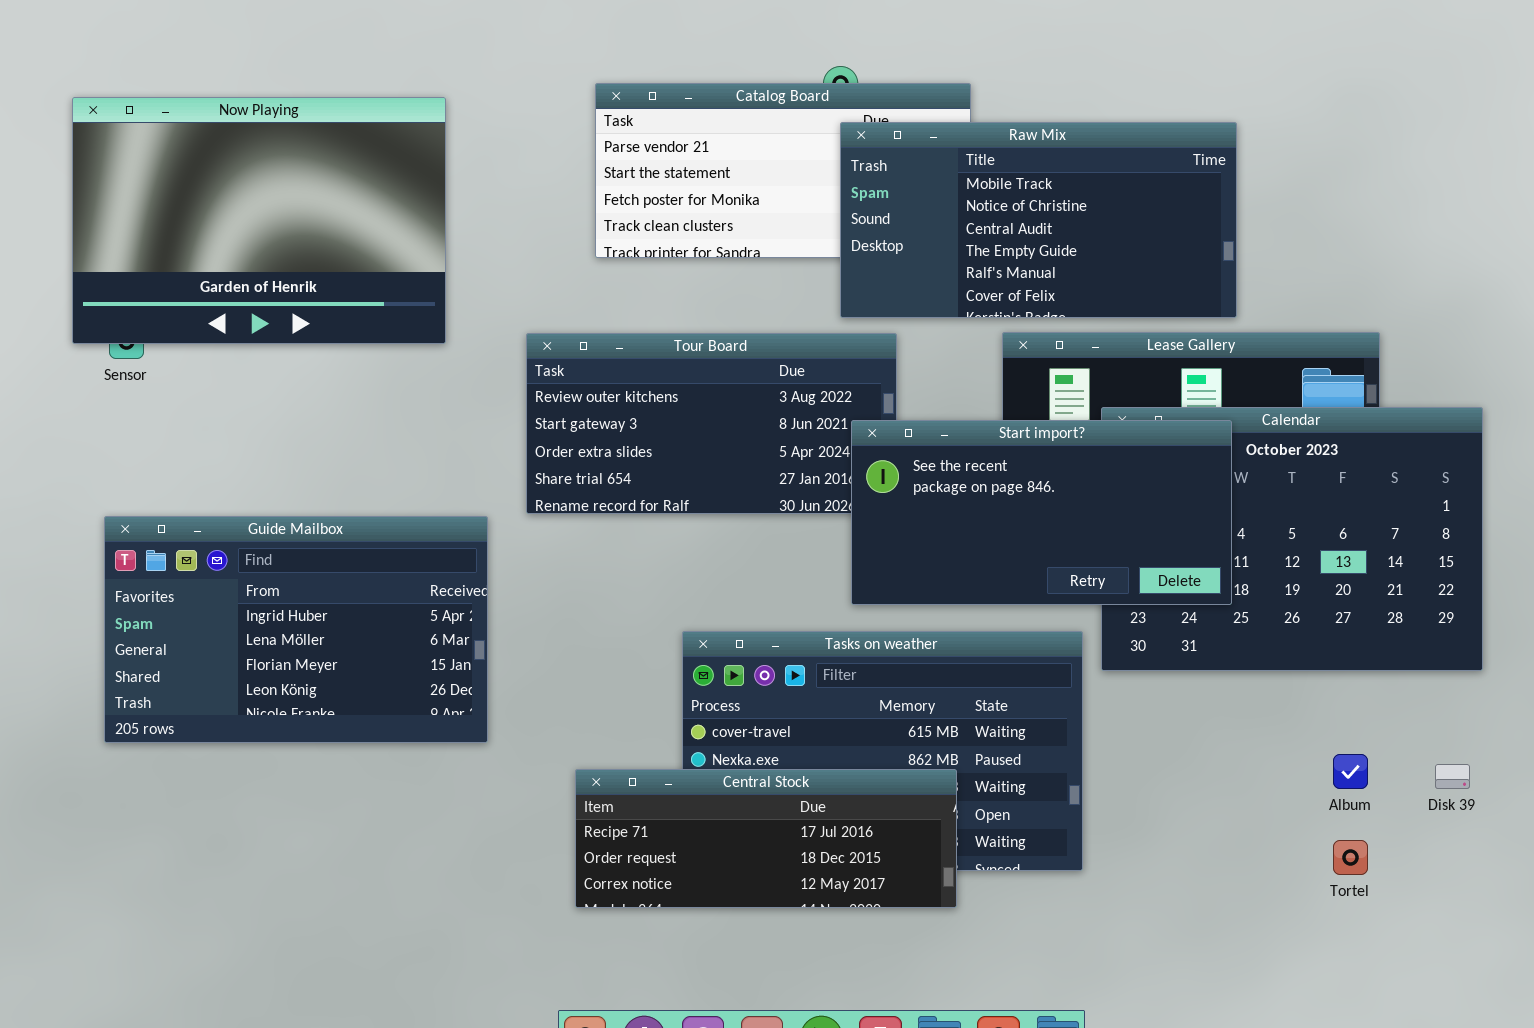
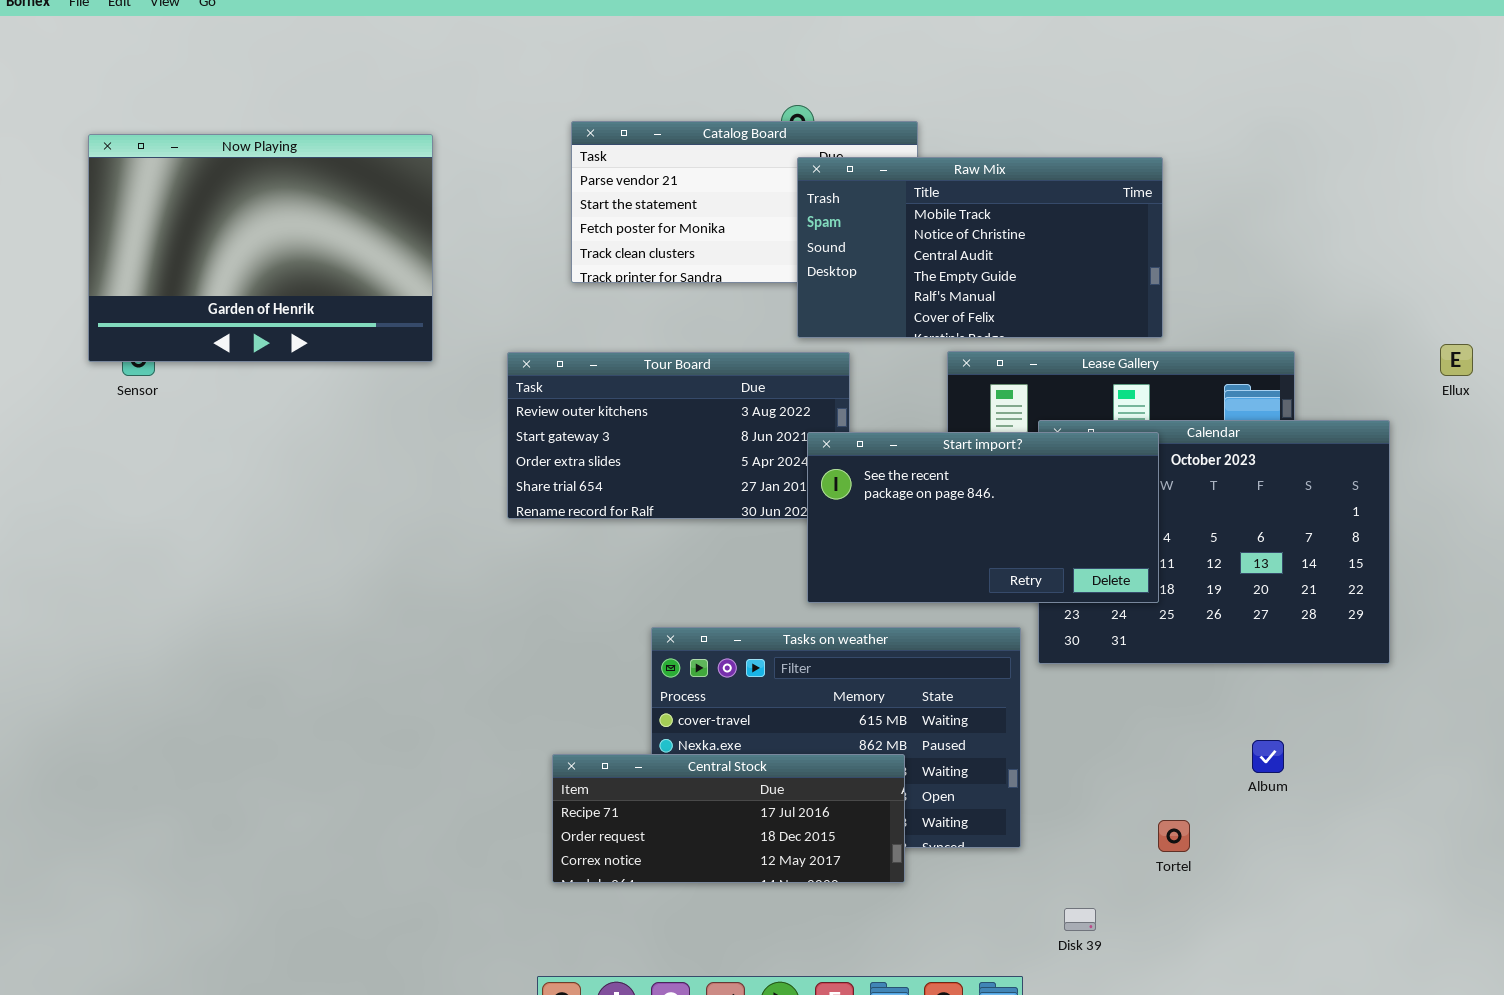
Guide Mailbox: [104,516,488,743] -> none, closed
Disk 39: [1435,764,1470,789] -> [1064,908,1096,931], moved
Tortel: [1333,840,1368,875] -> [1158,820,1190,852], moved

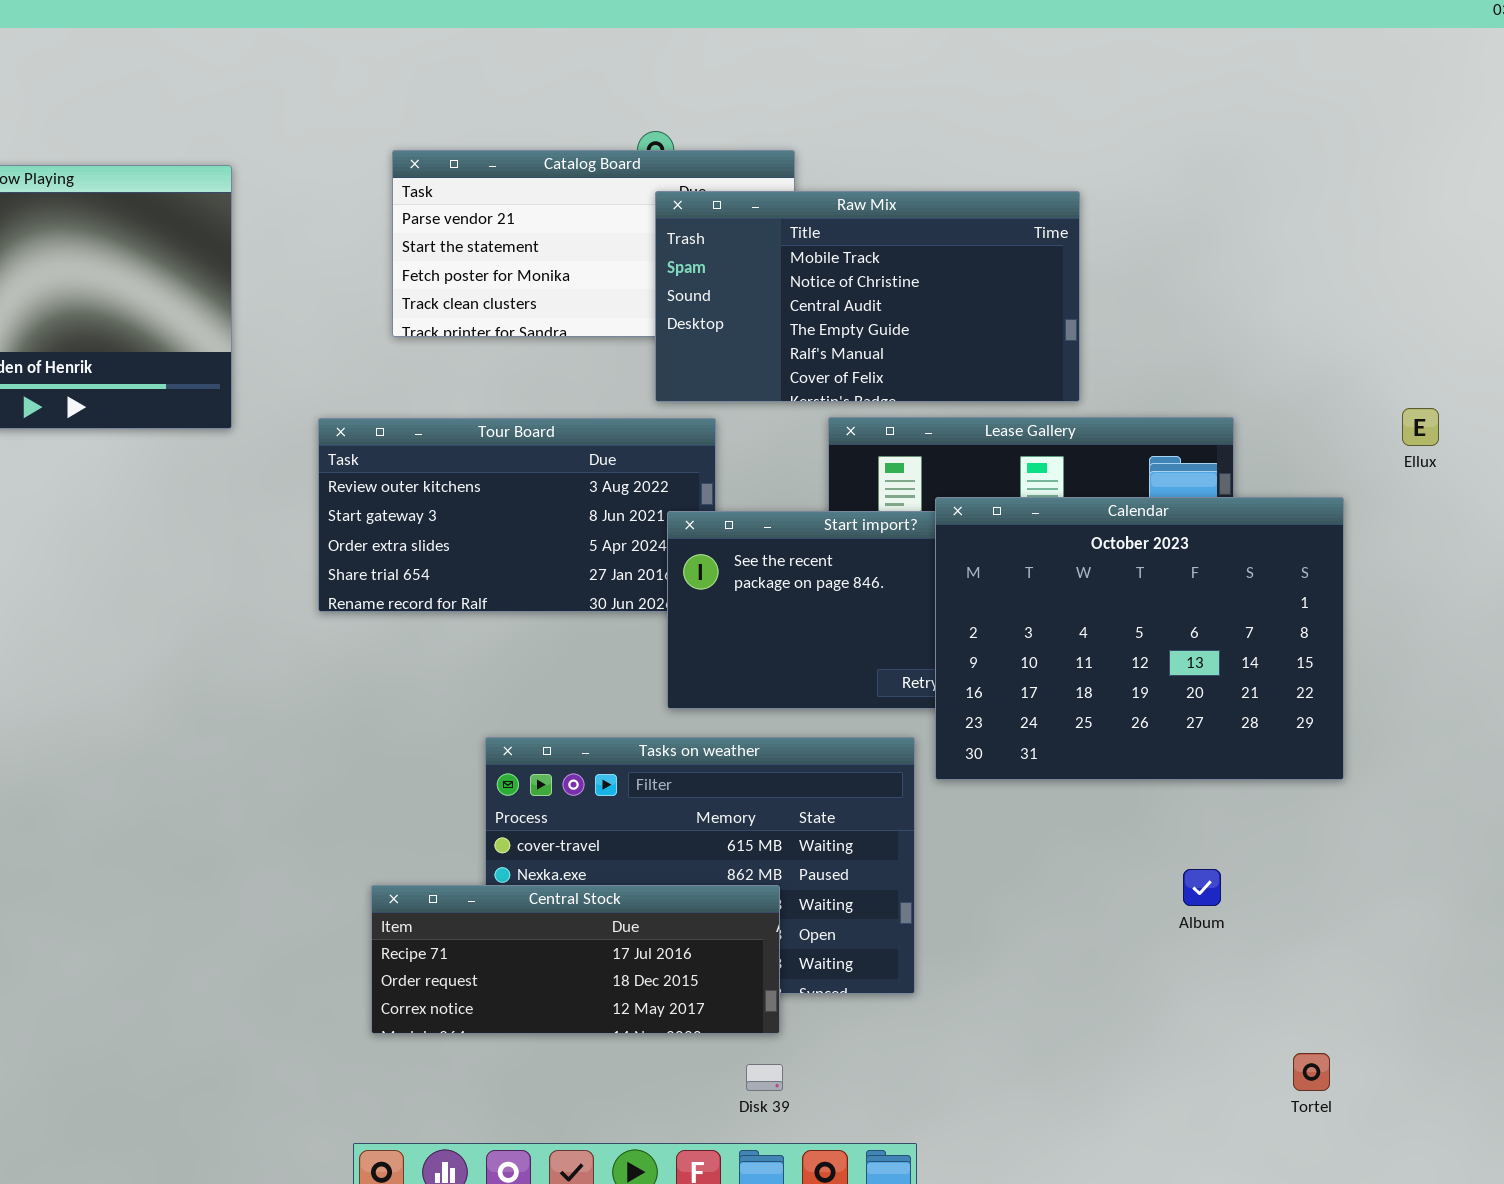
Calendar: [1038,420,1390,664] -> [935,497,1344,780], raised
Tortel: [1158,820,1190,852] -> [1293,1053,1330,1091], moved
Disk 39: [1064,908,1096,931] -> [746,1064,783,1091], moved

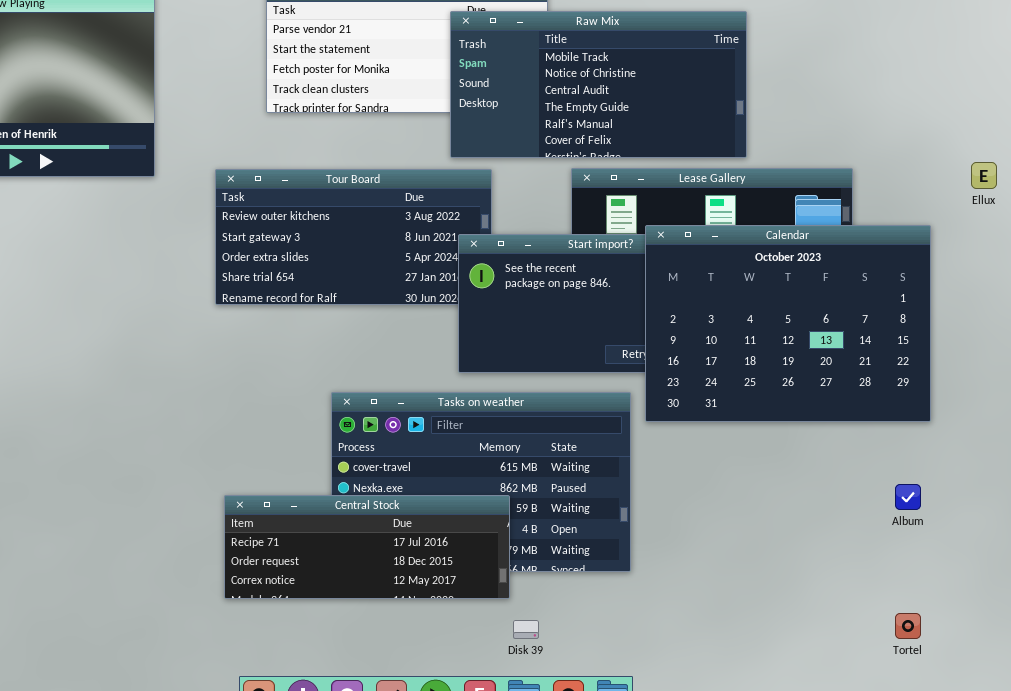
Album: [1183,869,1221,906] -> [895,484,921,510], moved
Central Stock: [371,885,780,1034] -> [224,495,510,599], moved

